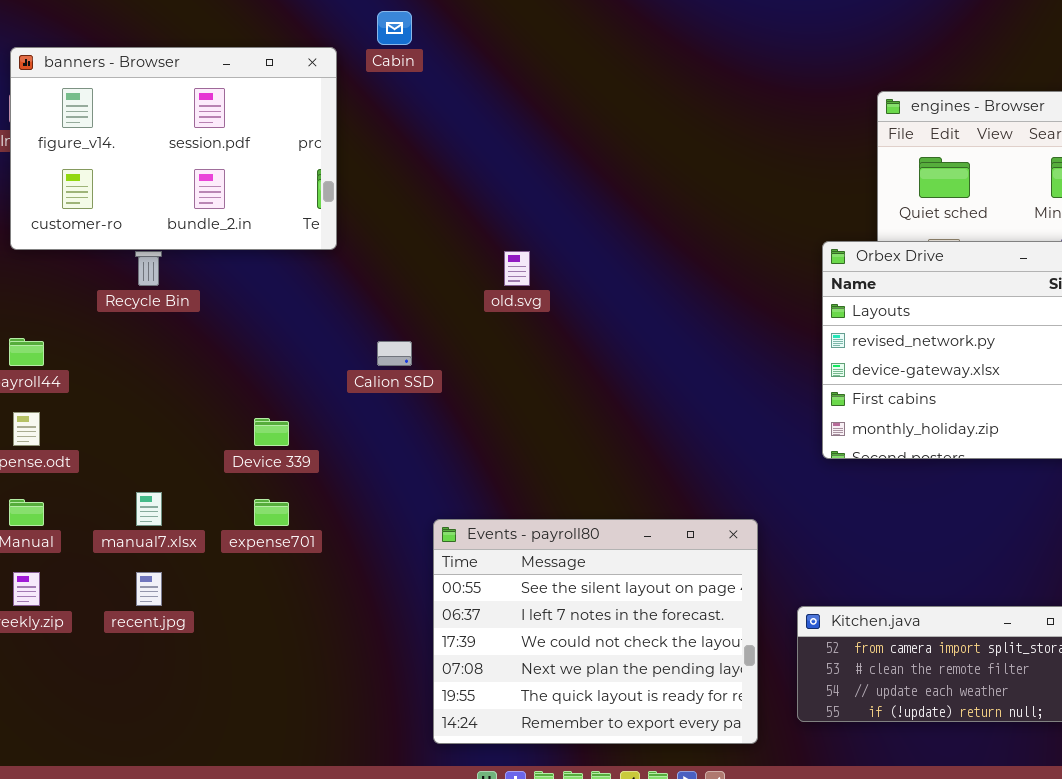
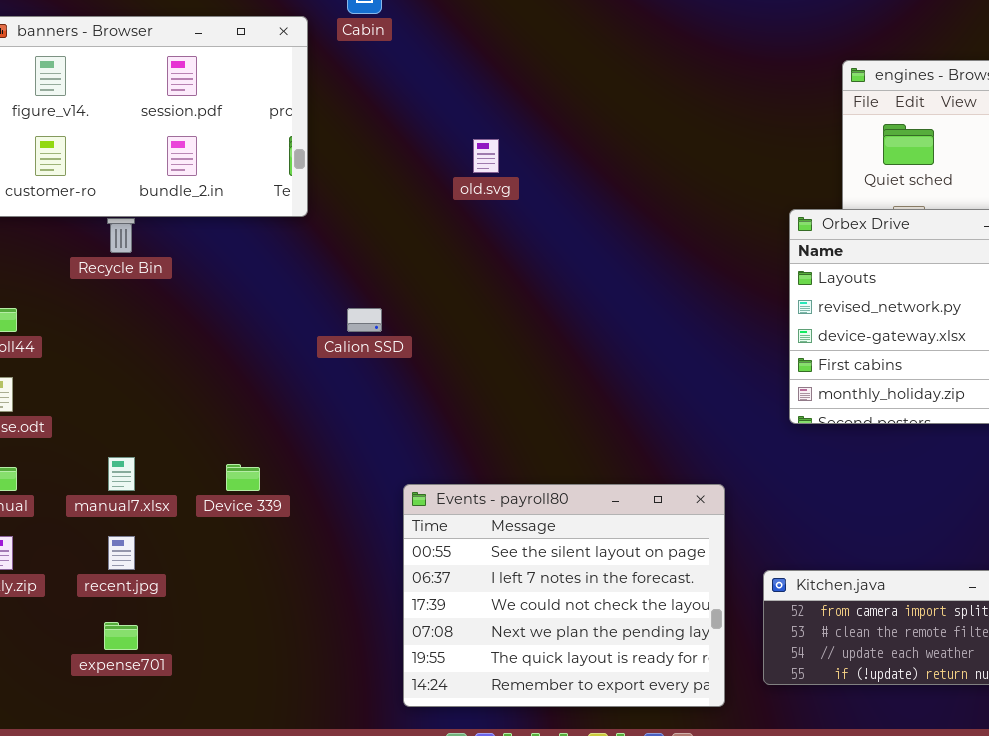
old.svg: [504,251,530,286] -> [473,139,499,173], moved
Device 339: [254,418,289,446] -> [226,464,260,491], moved
expense701: [254,499,289,526] -> [104,622,138,650], moved

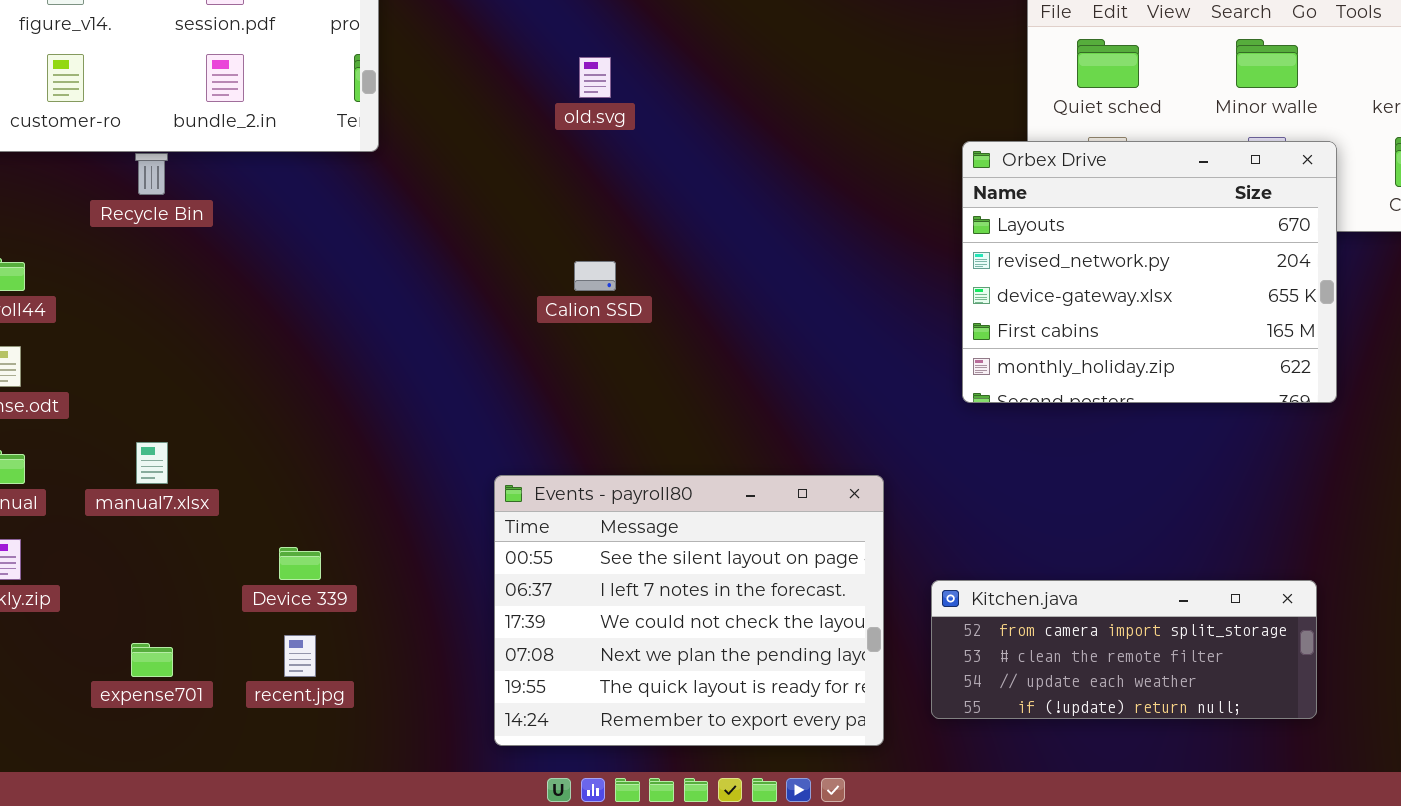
Calion SSD: [347,308,382,332] -> [574,261,616,291], moved
Device 339: [226,464,260,491] -> [279,547,321,580], moved
recent.jpg: [108,536,135,570] -> [284,635,316,677], moved

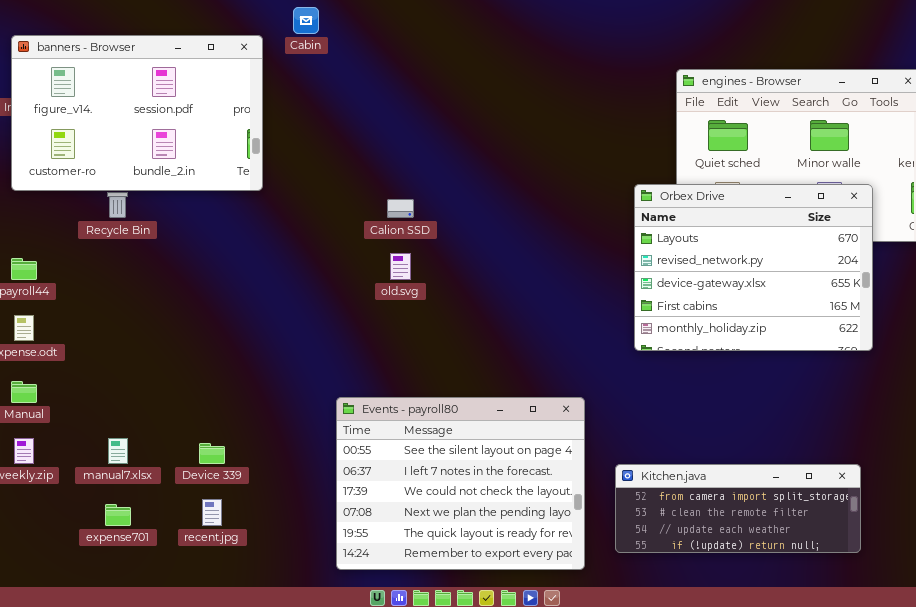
old.svg: [579,57,611,98] -> [390,253,411,280], moved
Calion SSD: [574,261,616,291] -> [387,199,414,218], moved
manual7.xlsx: [136,442,168,484] -> [108,438,128,464], moved

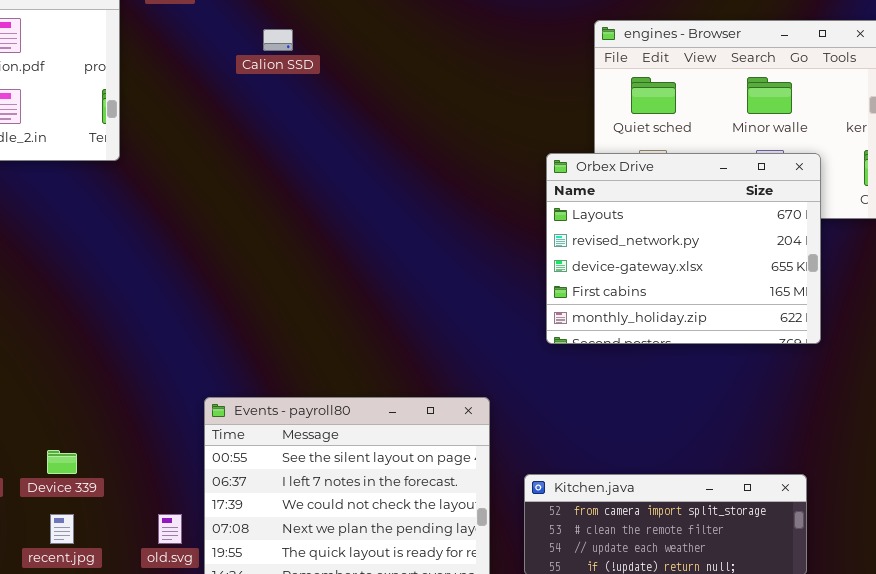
Calion SSD: [387,199,414,218] -> [263,29,293,51], moved
old.svg: [390,253,411,280] -> [158,514,182,544], moved

